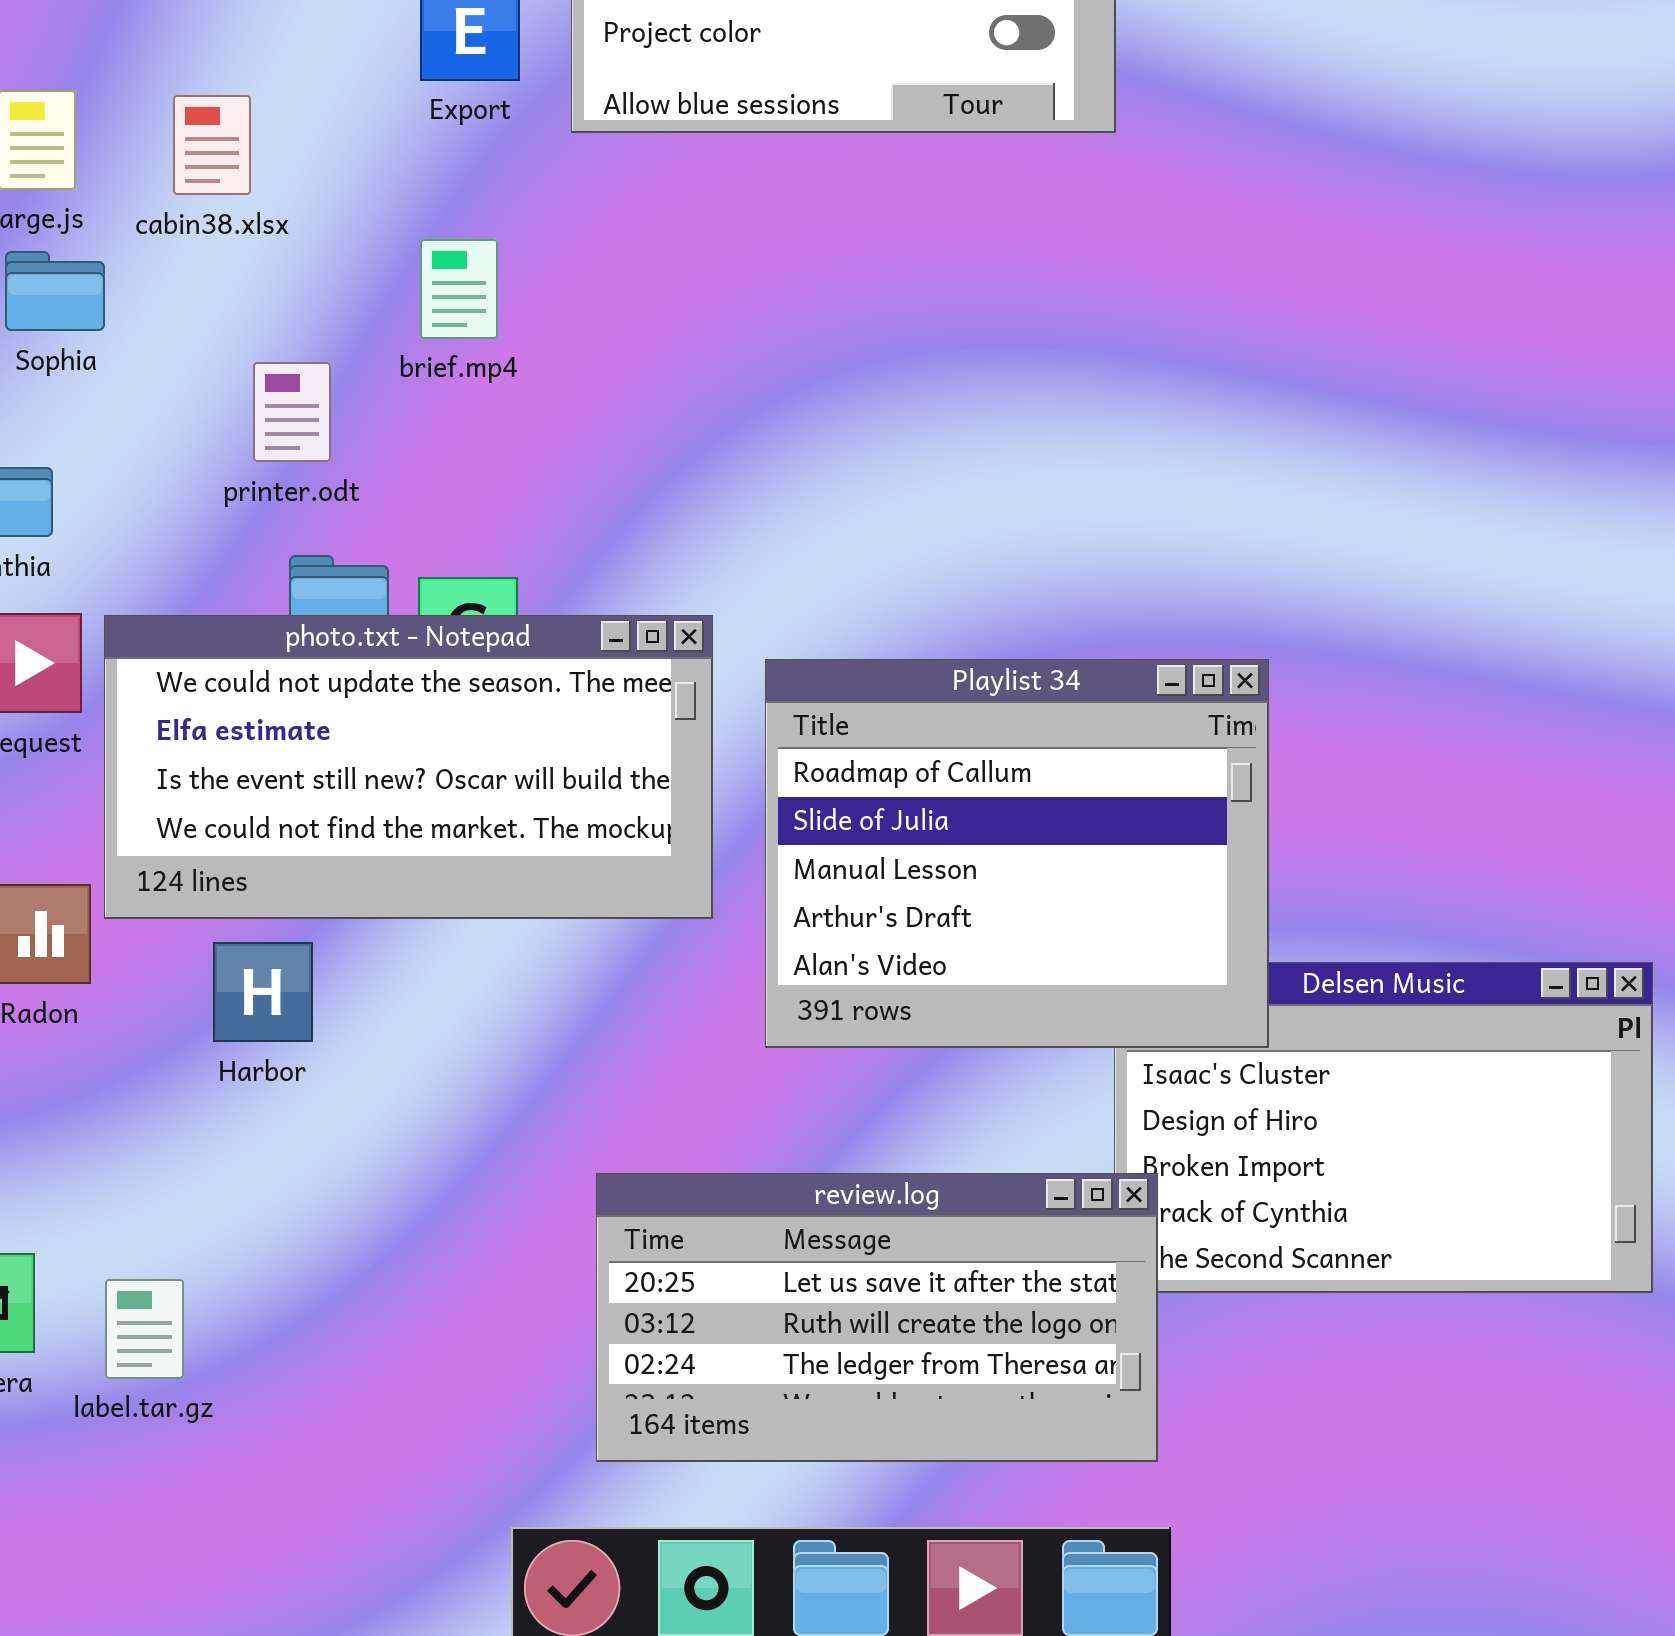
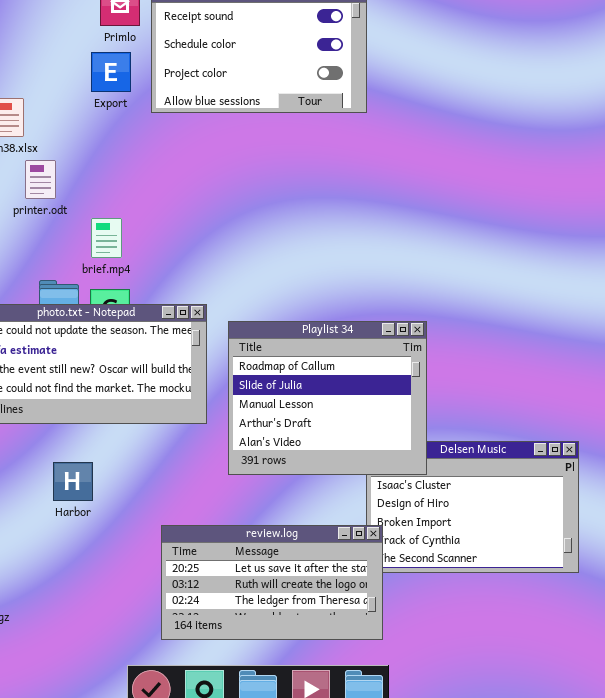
brief.mp4: [420,239,498,339] -> [91,218,122,258], moved
printer.odt: [253,362,331,462] -> [25,160,56,199], moved
Harbor: [213,942,313,1042] -> [53,462,93,501], moved

